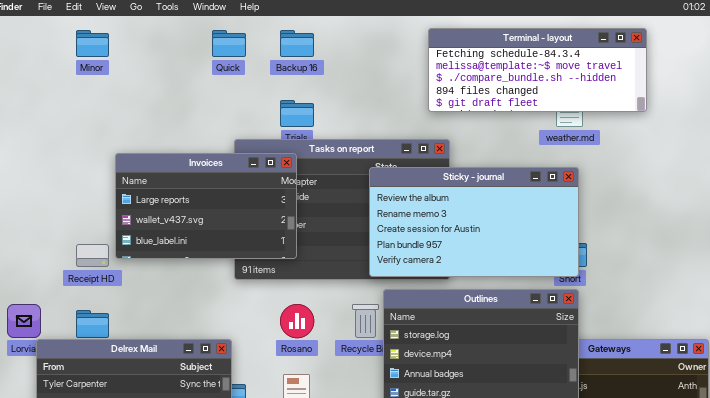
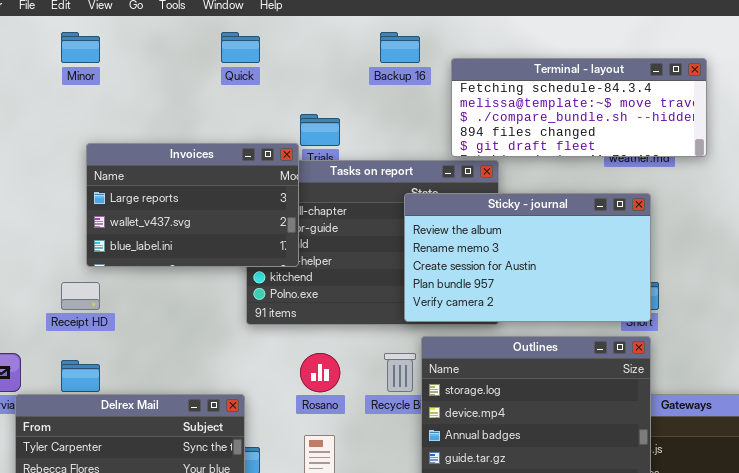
Terminal - layout: [428,28,647,112] -> [451,58,707,157], moved
Backup 16: [280,30,314,57] -> [380,32,420,63], moved
Invoices: [115,153,297,259] -> [86,143,299,267], moved

